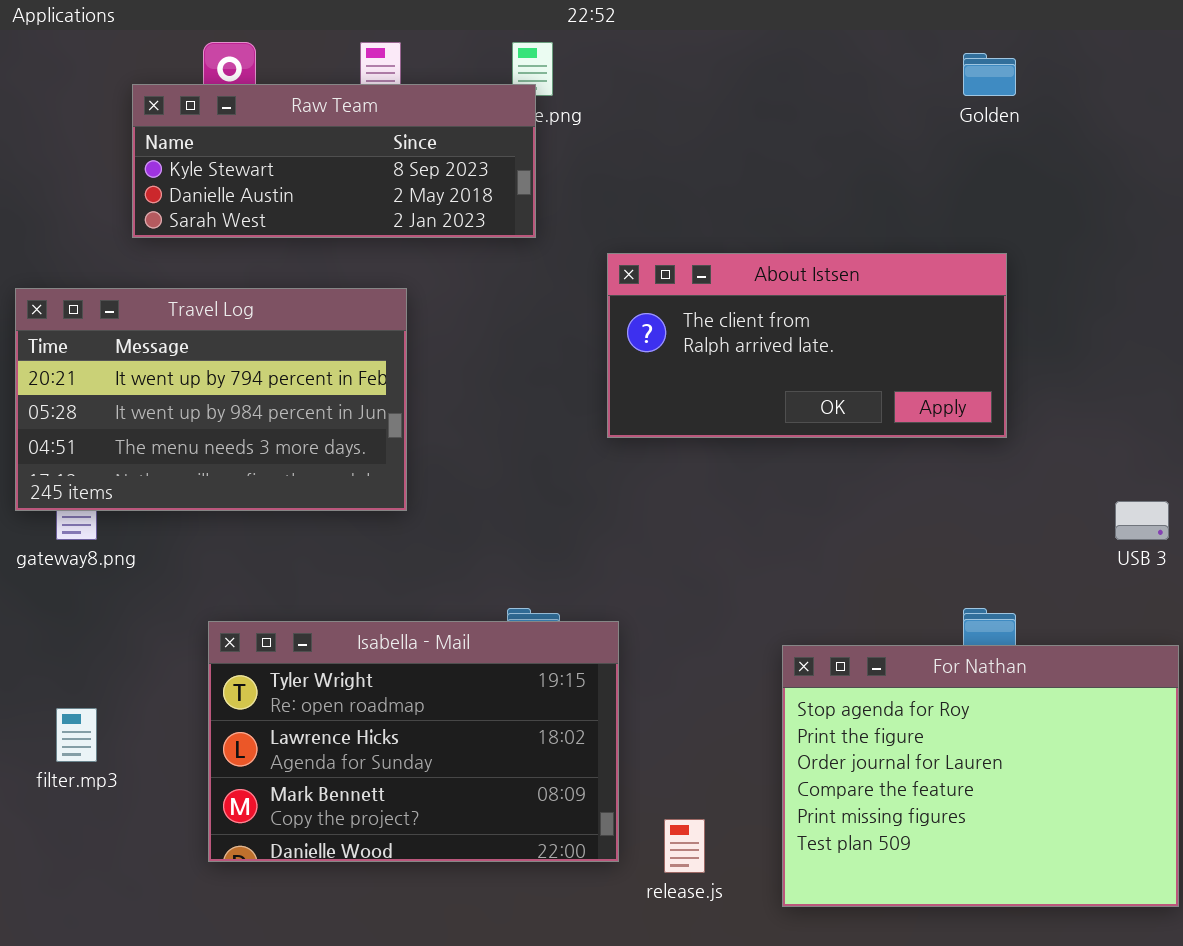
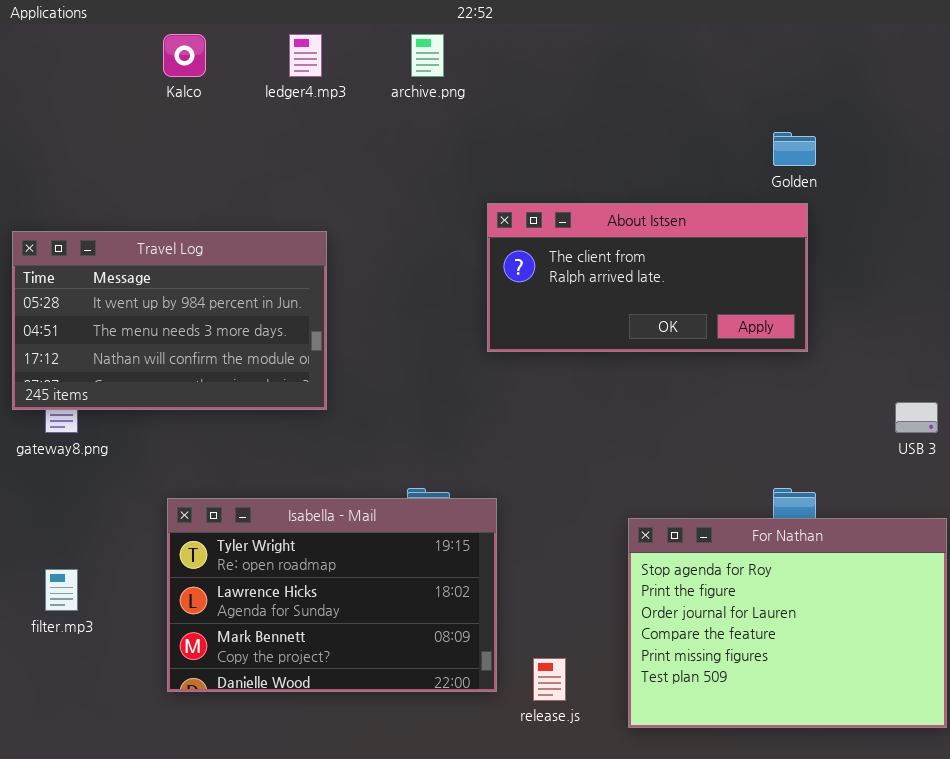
Golden: [963,53,1016,96] -> [773,132,816,166], moved
Raw Team: [132,84,536,238] -> none, closed
Travel Log: [15,288,407,511] -> [12,231,327,410], scrolled down 1 row

